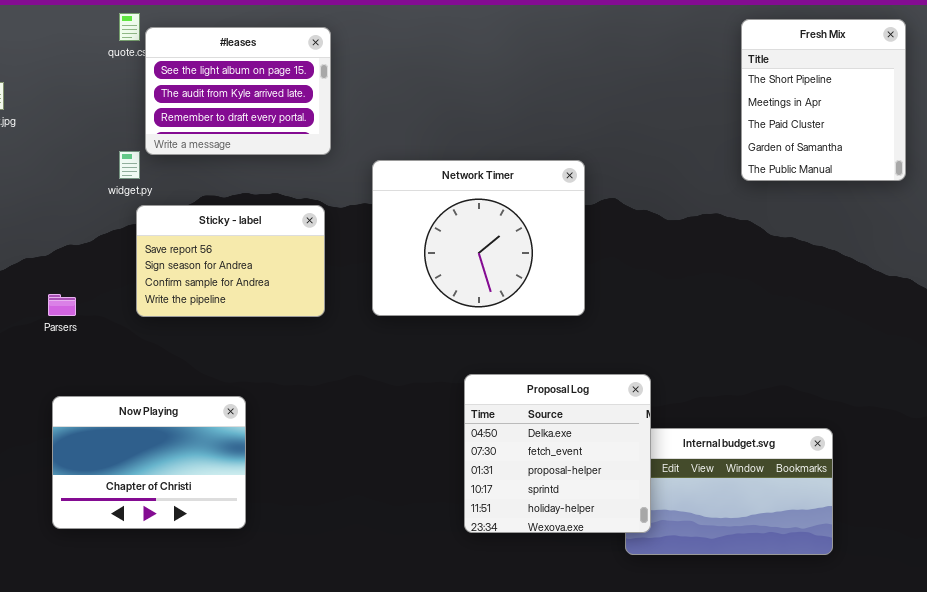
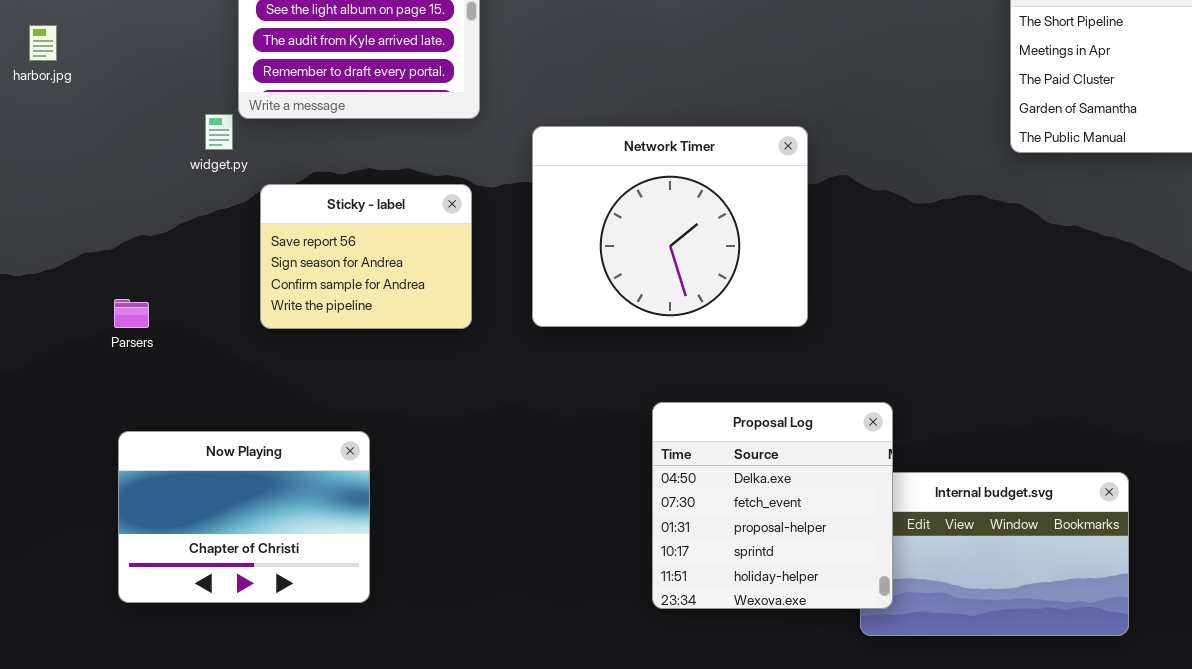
Sticky - label: [136,205,325,317] -> [260,184,472,329], resized

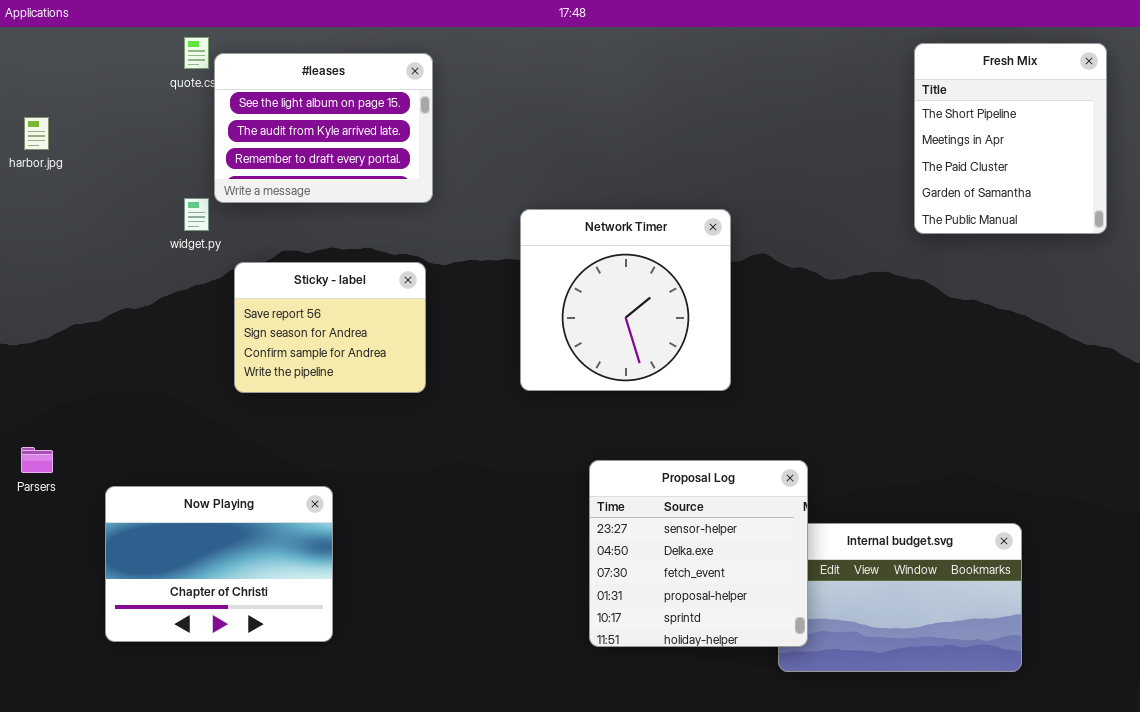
Network Timer: [532,126,808,327] -> [520,209,731,391], resized
Parsers: [114,299,149,328] -> [21,447,53,473], moved
Proposal Log: [652,402,893,609] -> [589,460,808,647], scrolled up 1 row

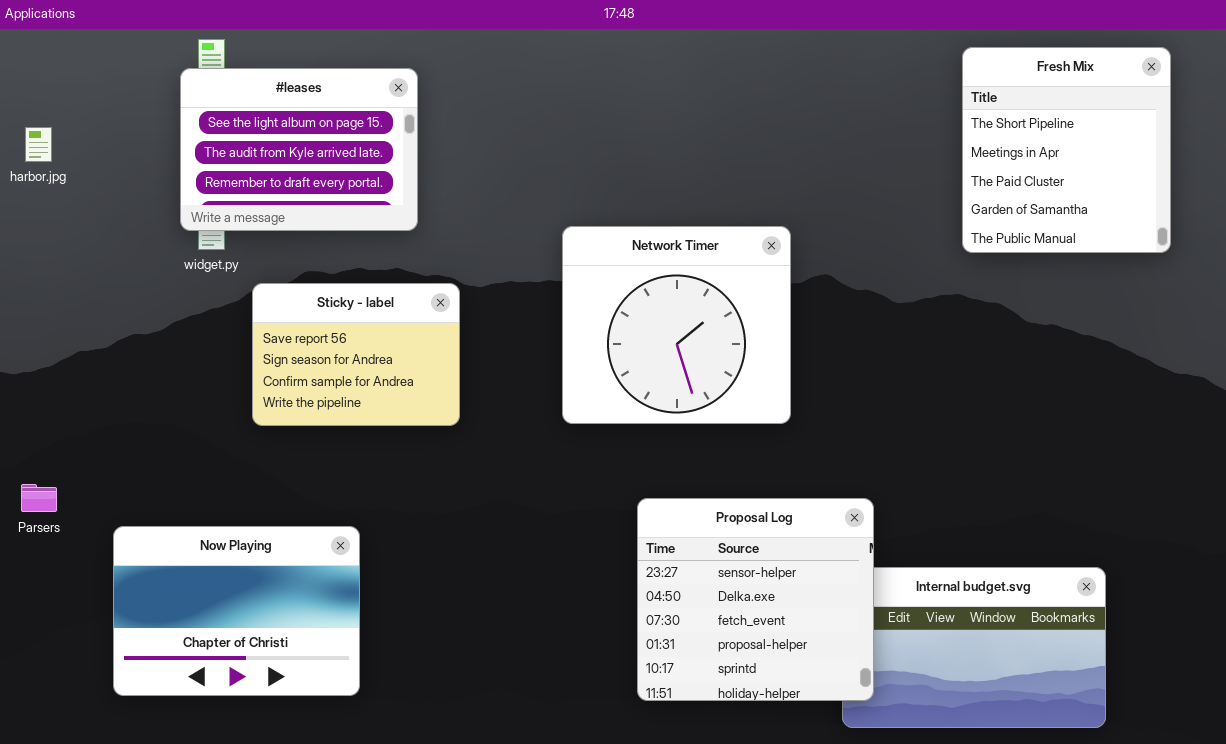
Fresh Mix: [914,43,1107,234] -> [962,47,1171,253], moved
#leases: [214,53,433,203] -> [180,68,418,231], moved

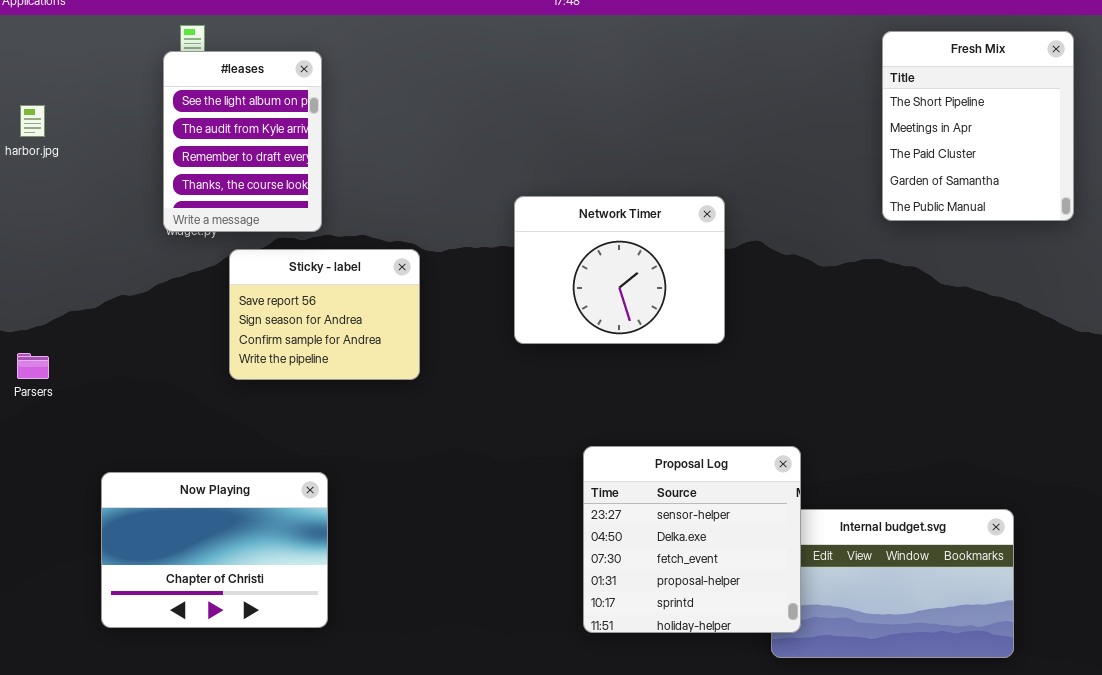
#leases: [180,68,418,231] -> [163,51,322,232], resized
Network Timer: [562,226,791,424] -> [514,196,725,344], resized
Parsers: [21,484,57,512] -> [17,353,49,379], moved

